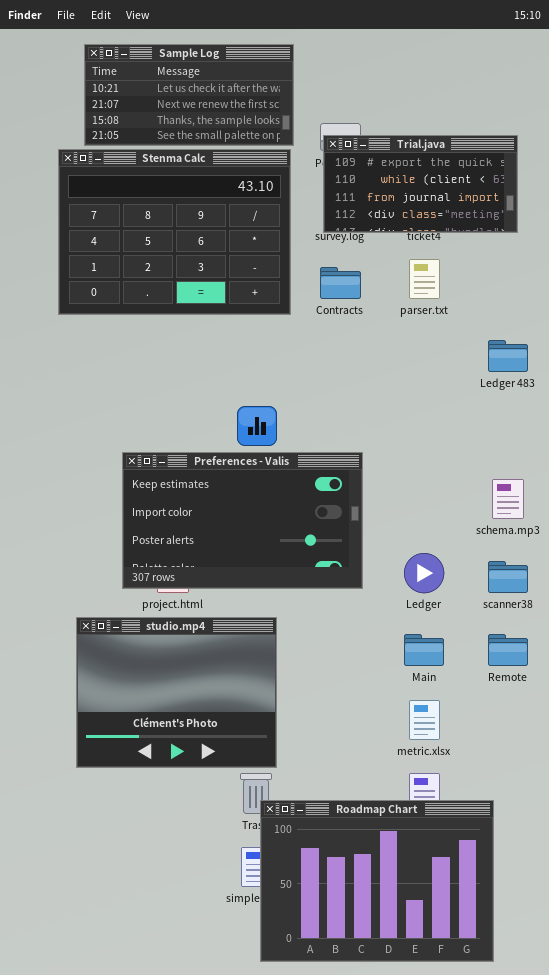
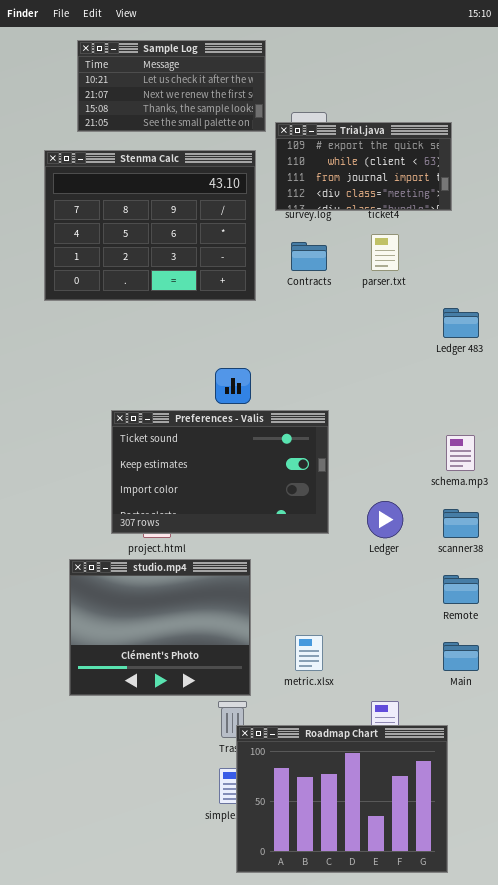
Trial.java: [323,135,518,233] -> [275,122,452,211], moved
Stenma Calc: [58,149,291,315] -> [44,150,256,301], moved
Preferences - Valis: [122,452,363,589] -> [111,410,329,534], scrolled up 1 row
Main: [404,634,444,666] -> [443,642,479,671], moved
metric.xlsx: [409,700,440,740] -> [295,635,323,671], moved

